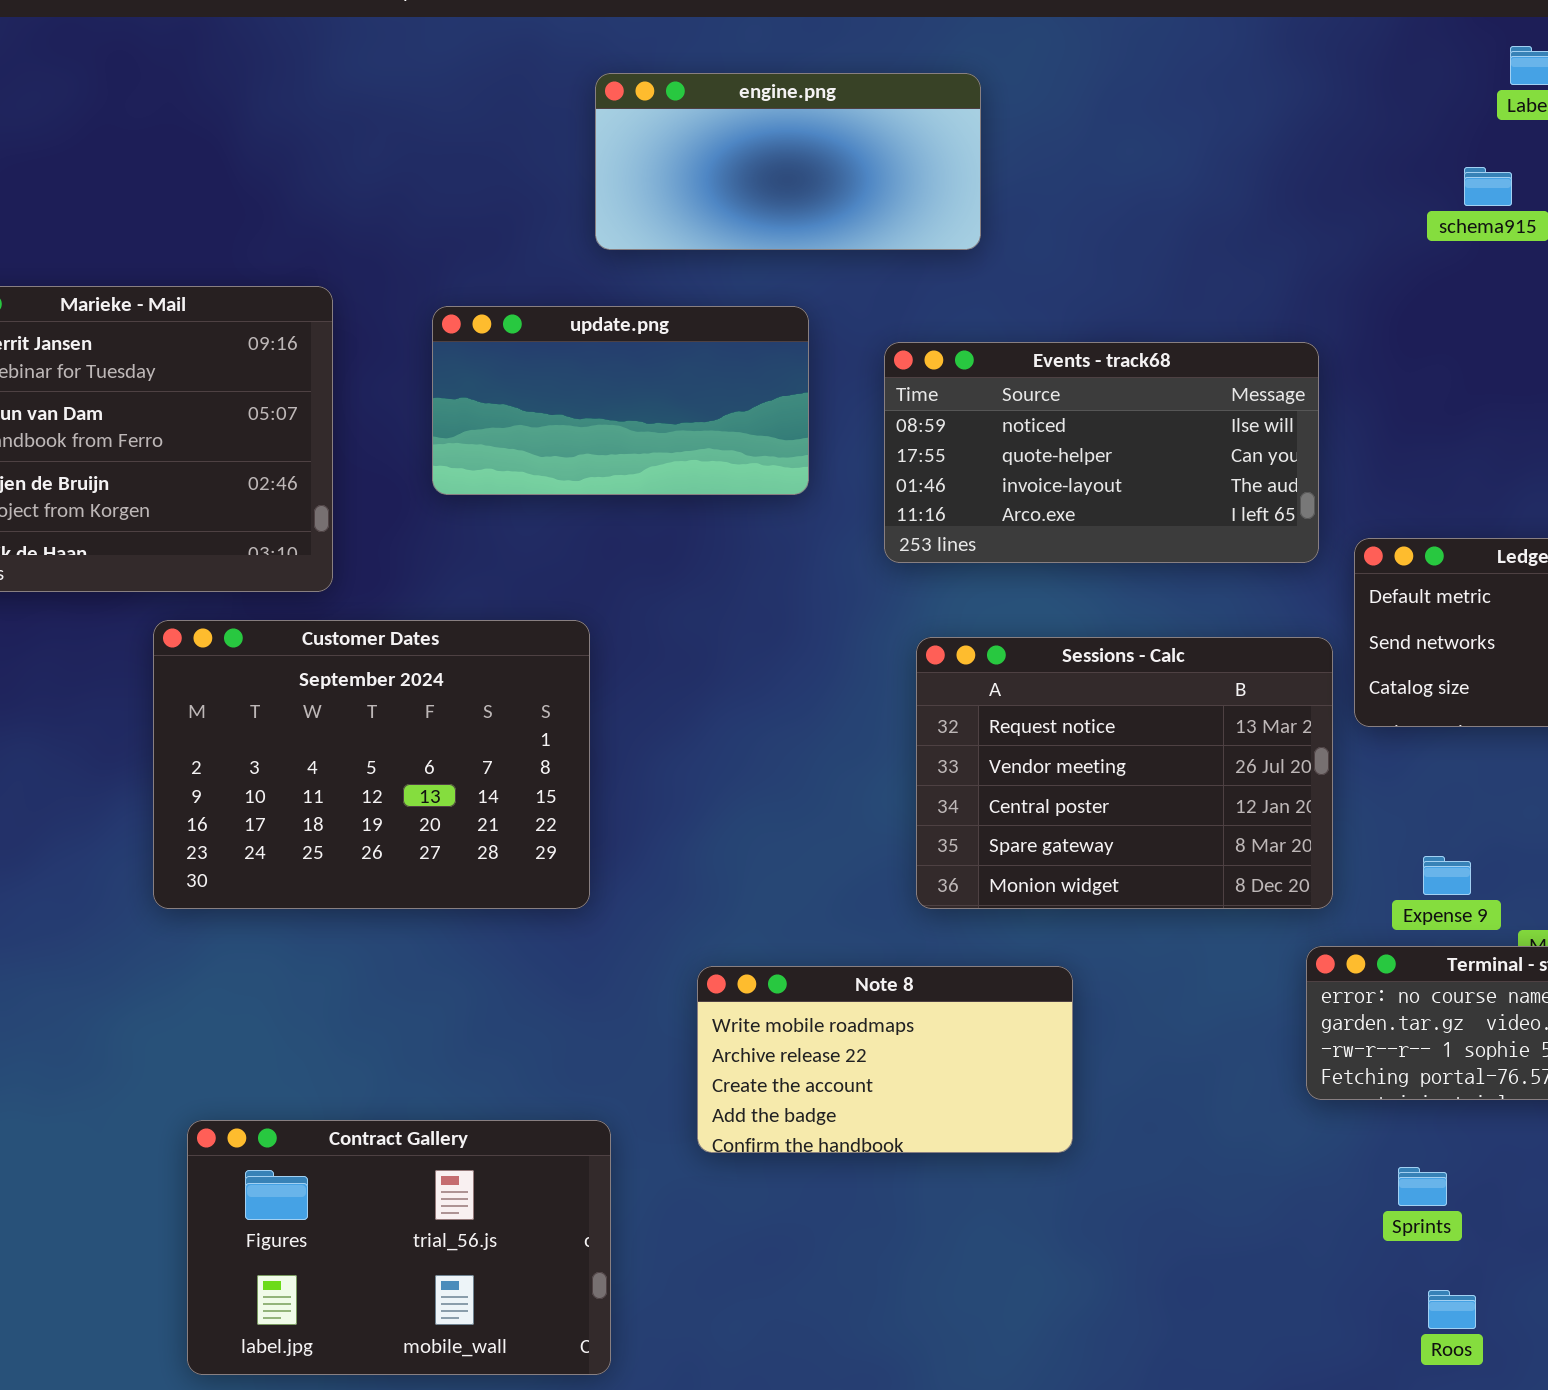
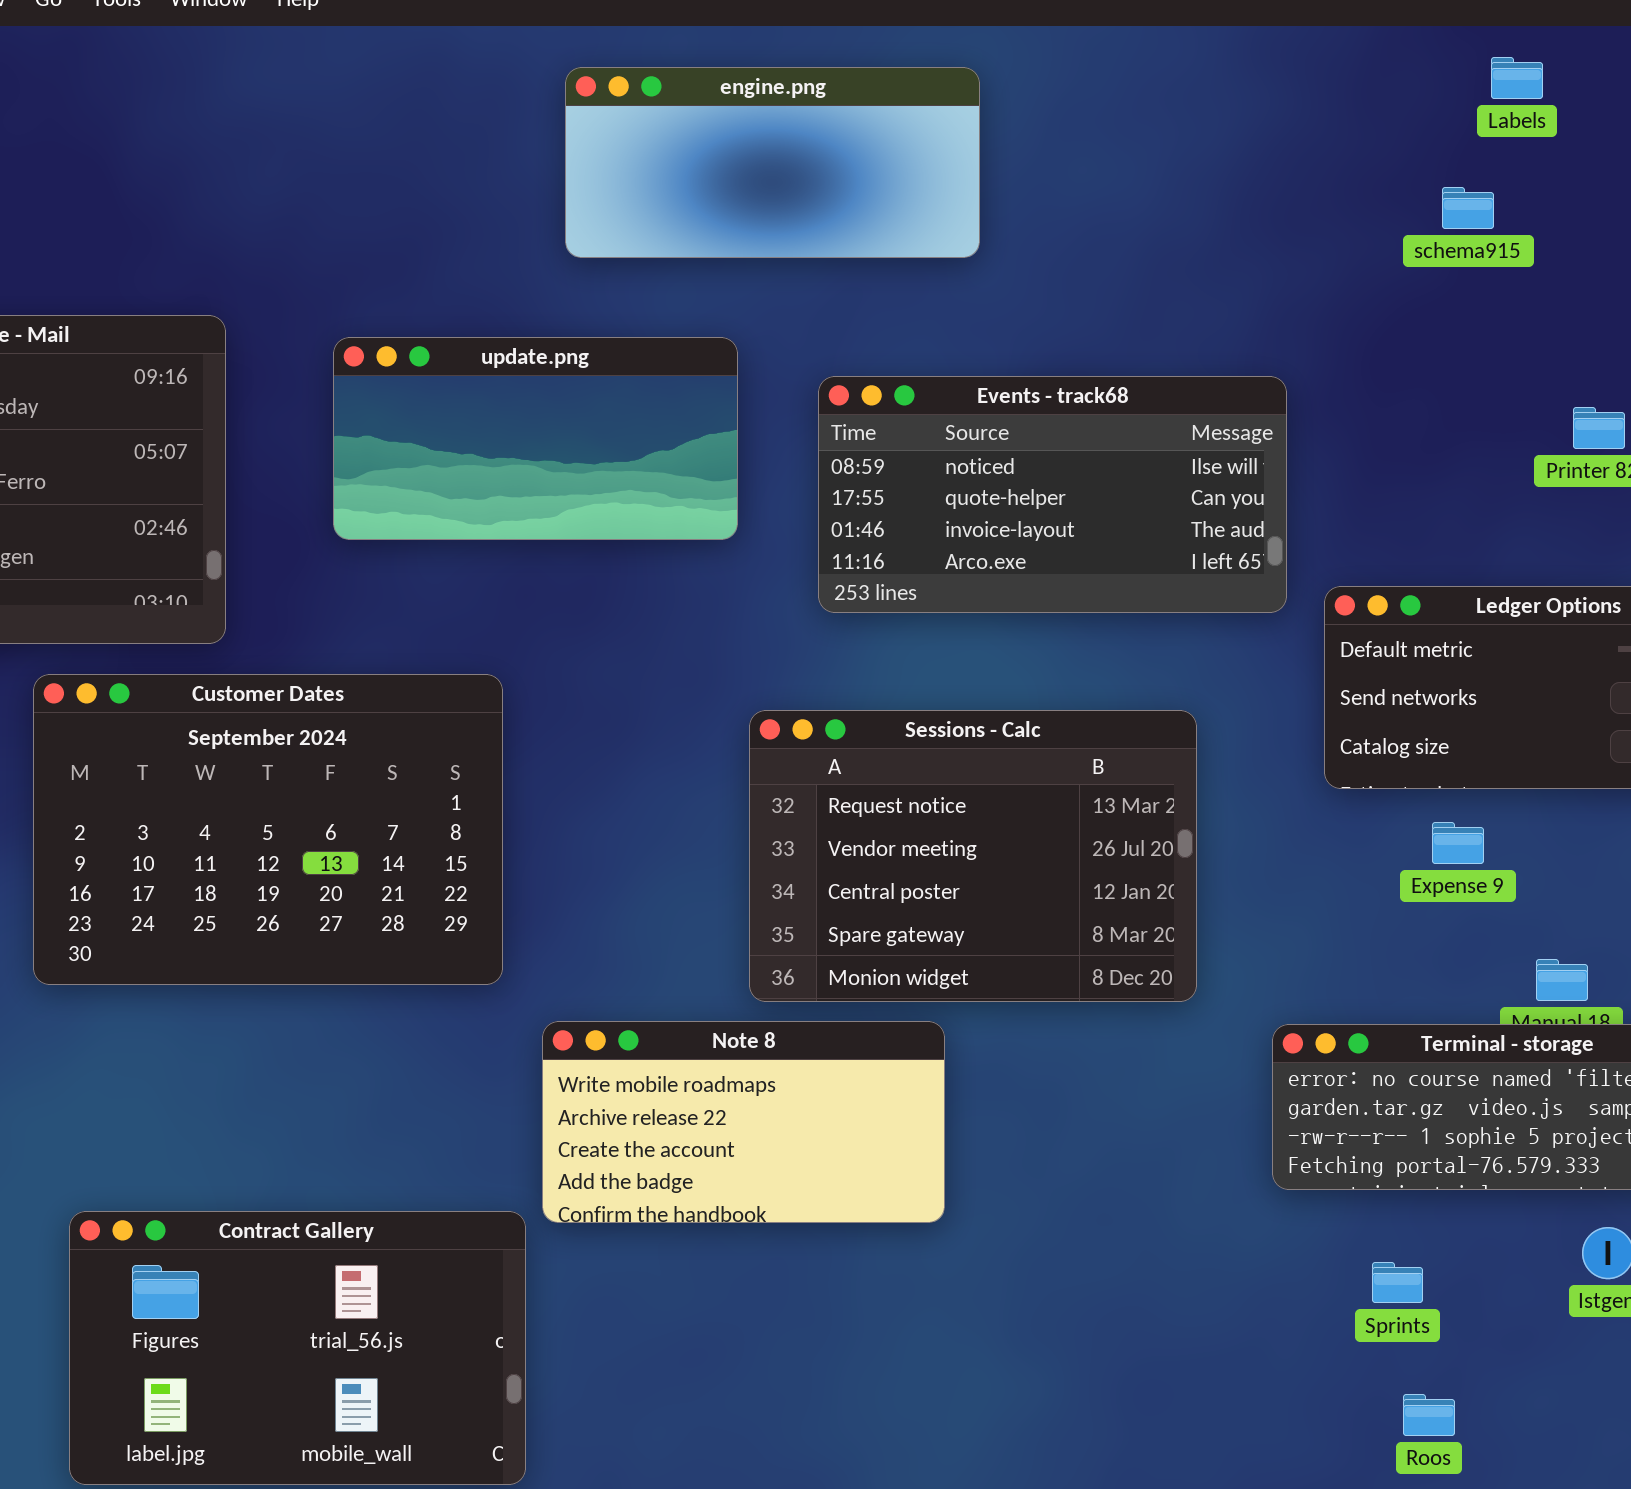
engine.png: [595,73,981,250] -> [565,67,980,258], moved
Sessions - Calc: [916,637,1333,909] -> [749,710,1197,1002], moved
Expense 9: [1423,856,1471,895] -> [1432,822,1484,864], moved
Note 8: [697,966,1073,1153] -> [542,1021,945,1223], moved

